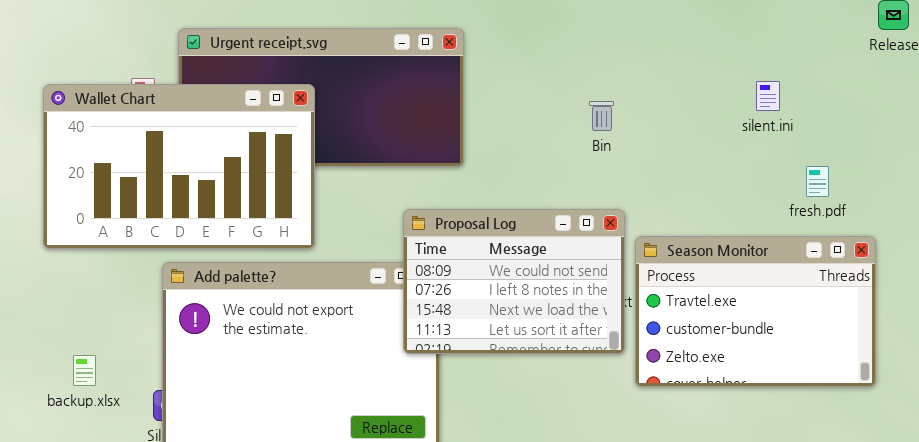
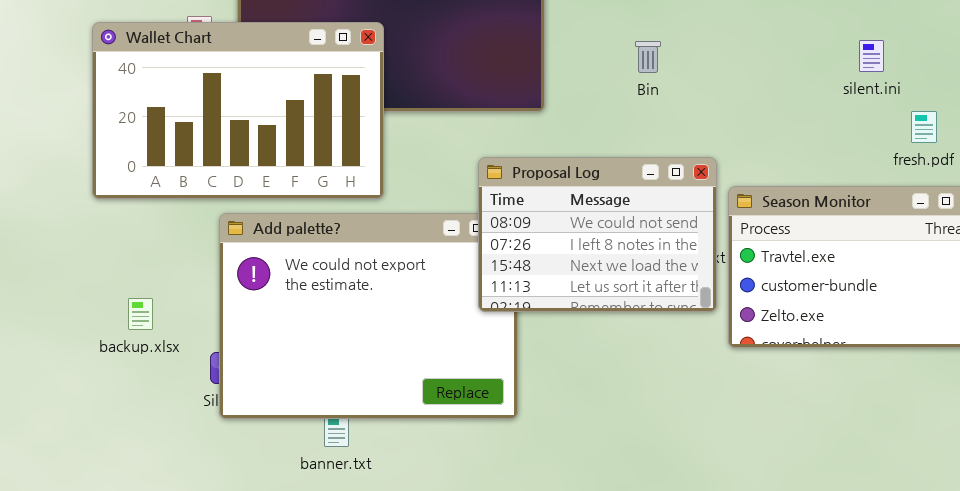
silent.ini: [756,81,780,111] -> [859,40,884,72], moved
Bin: [589,101,614,131] -> [635,41,661,73], moved
backup.xlsx: [73,355,96,386] -> [128,298,153,330], moved

